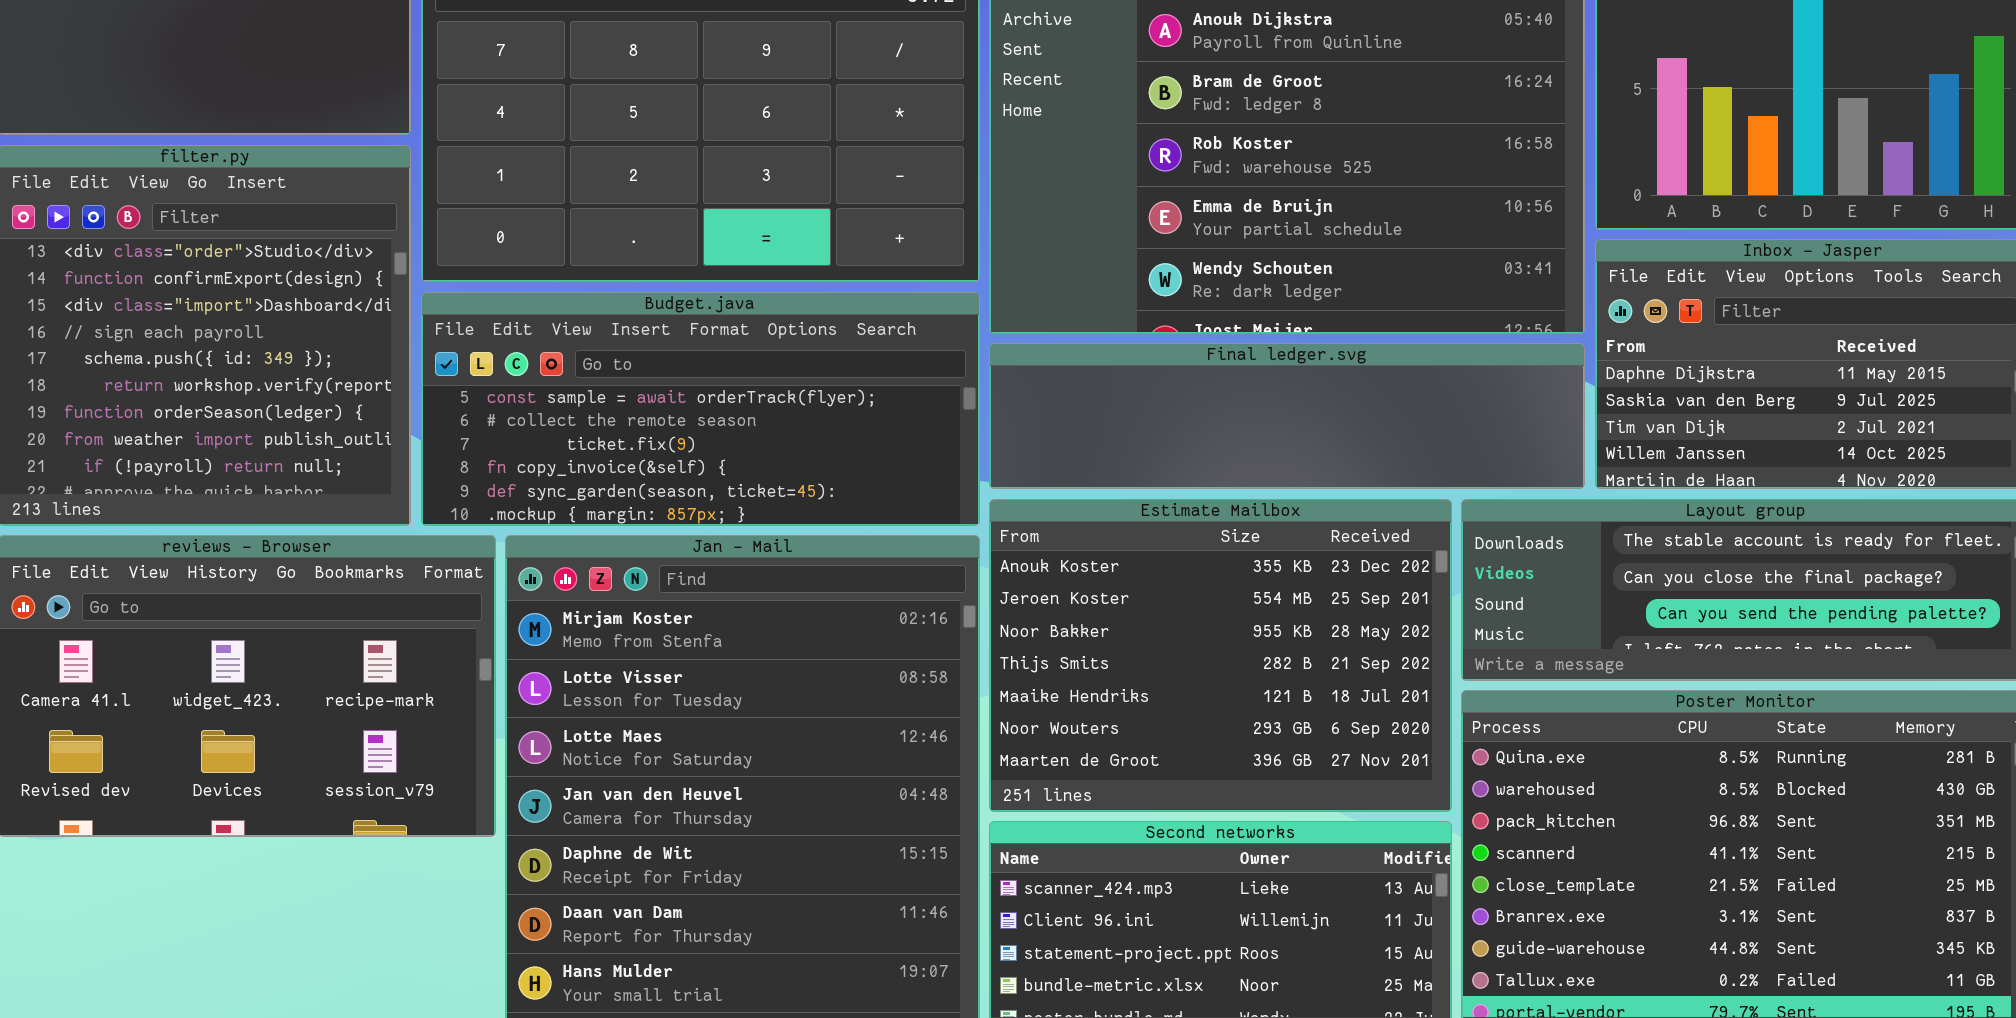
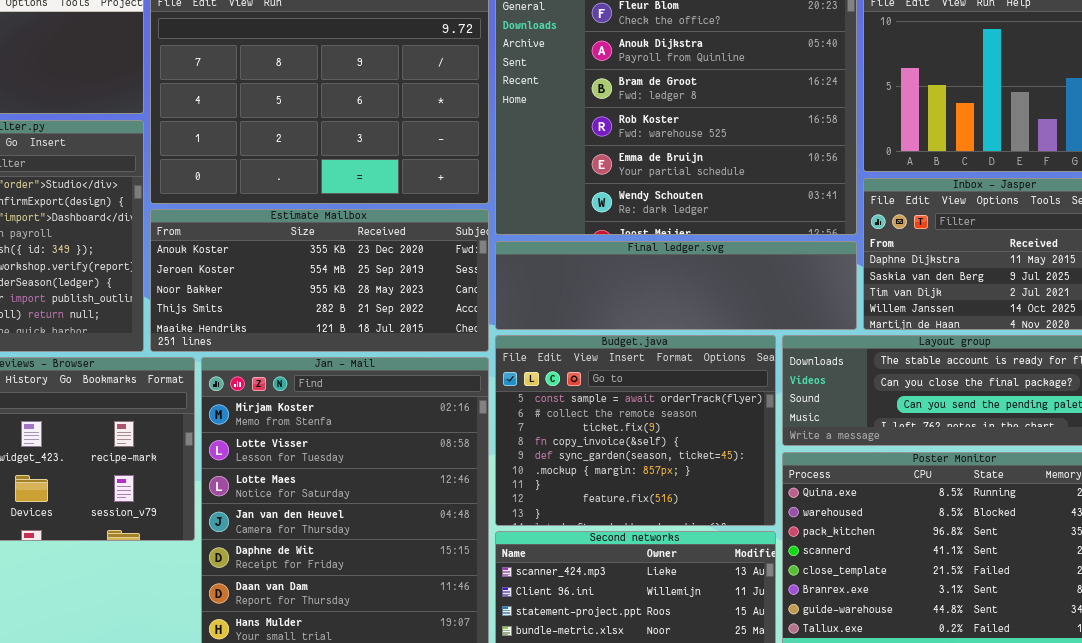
Budget.java: [421,292,980,526] -> [495,335,776,526], moved, resized
Estimate Mailbox: [989,499,1452,812] -> [150,209,489,352], moved, resized

